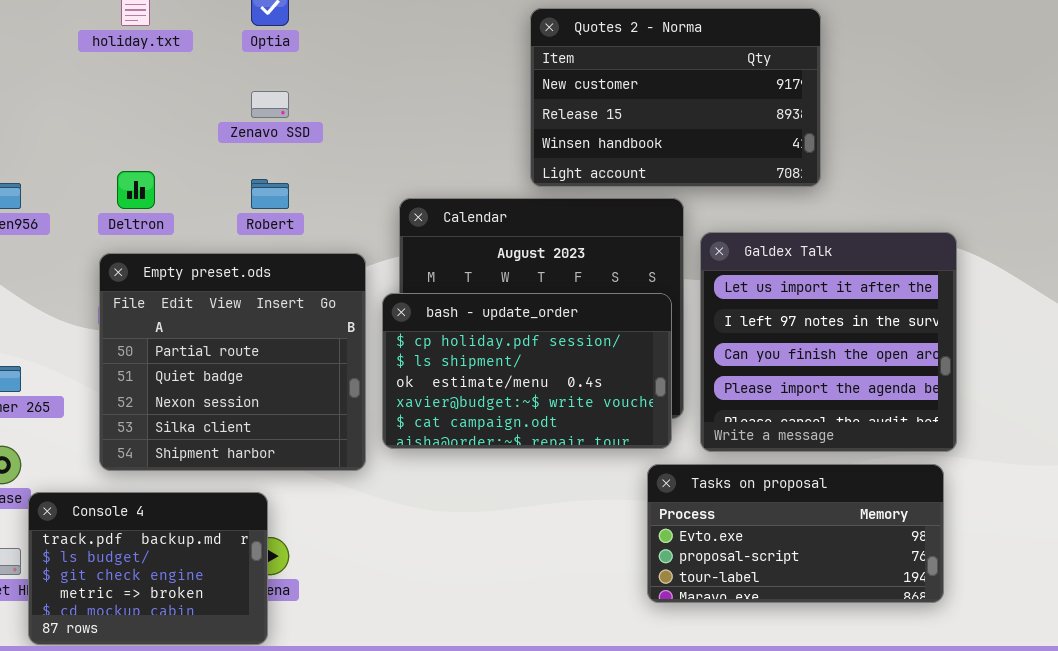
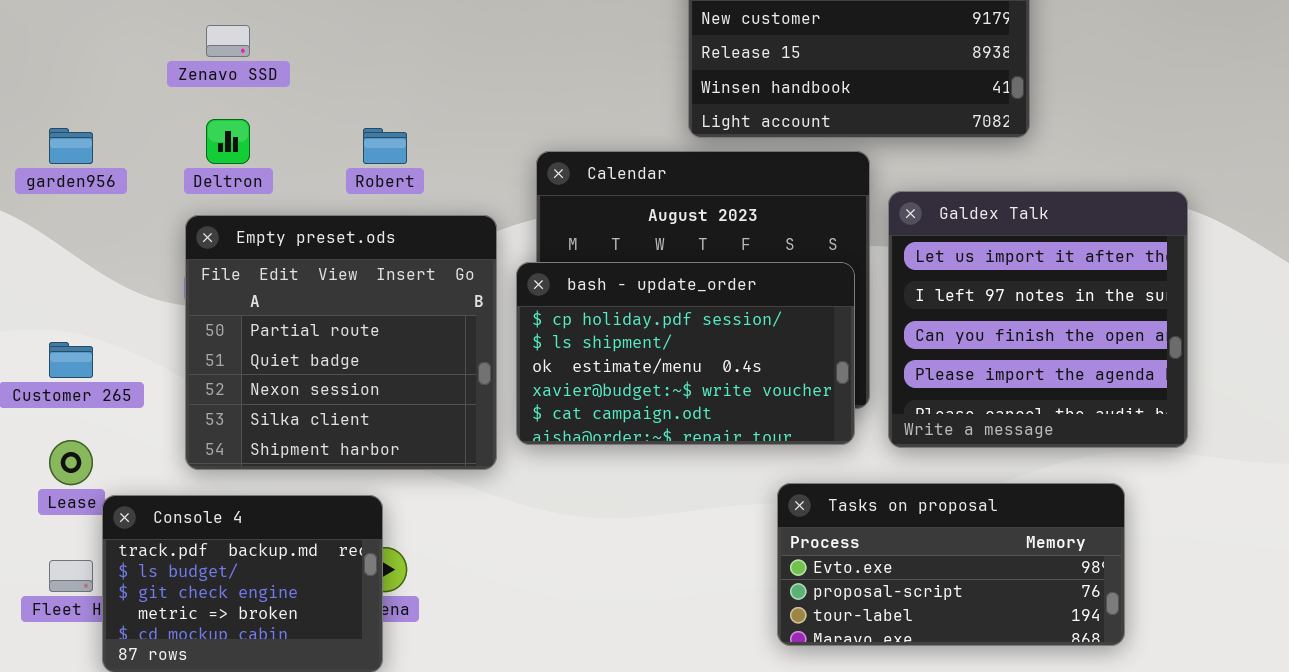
Zenavo SSD: [251,91,289,118] -> [206,25,250,57], moved
Tasks on proposal: [647,464,944,603] -> [777,483,1125,646], moved

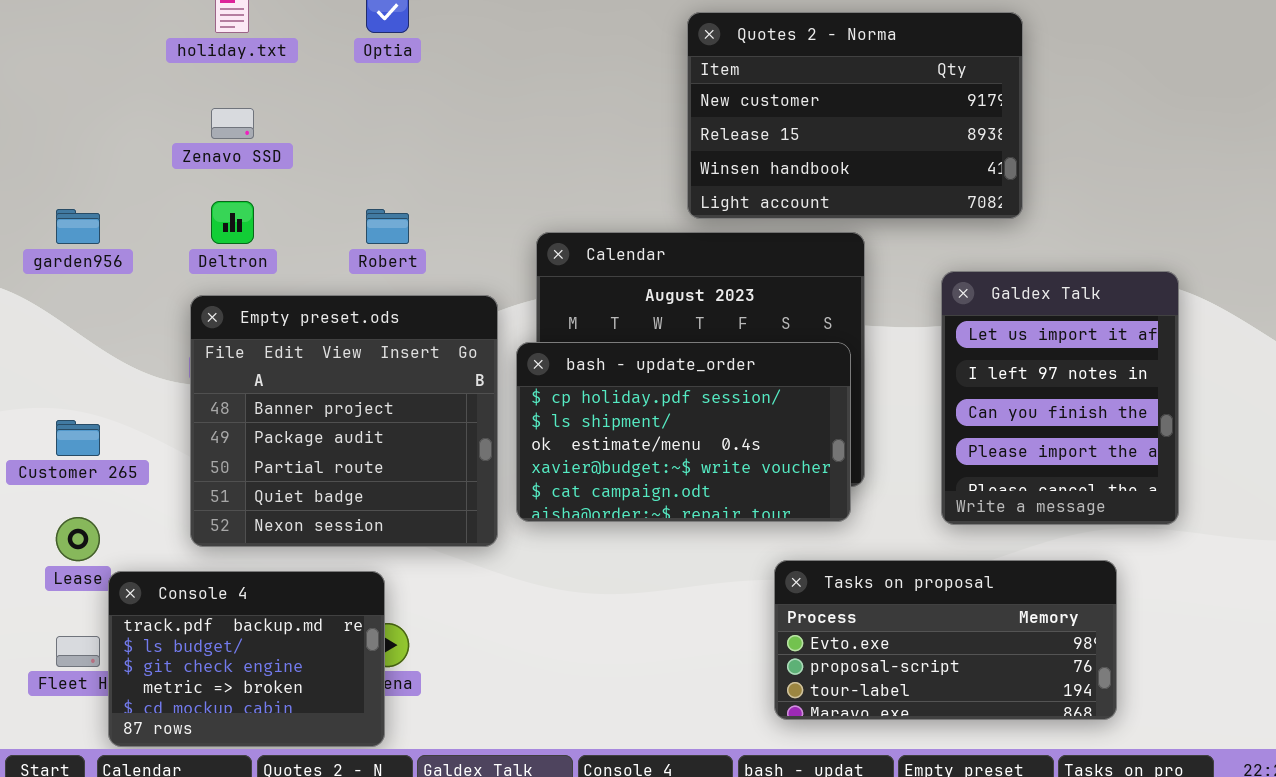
Galdex Talk: [888,191,1188,448] -> [941,271,1179,525], resized
Empty preset.ods: [185,215,497,470] -> [190,295,498,547], scrolled up 2 rows

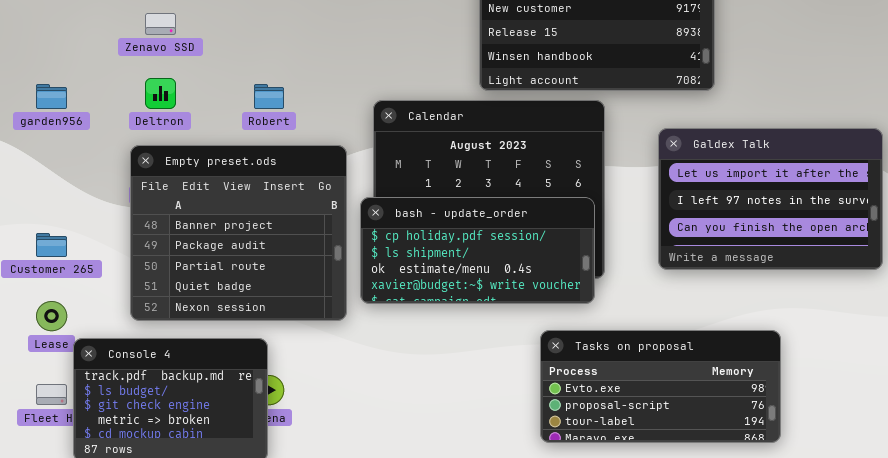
Galdex Talk: [941,271,1179,525] -> [658,128,883,270], resized
bash - update_order: [516,342,851,522] -> [360,197,595,304], resized

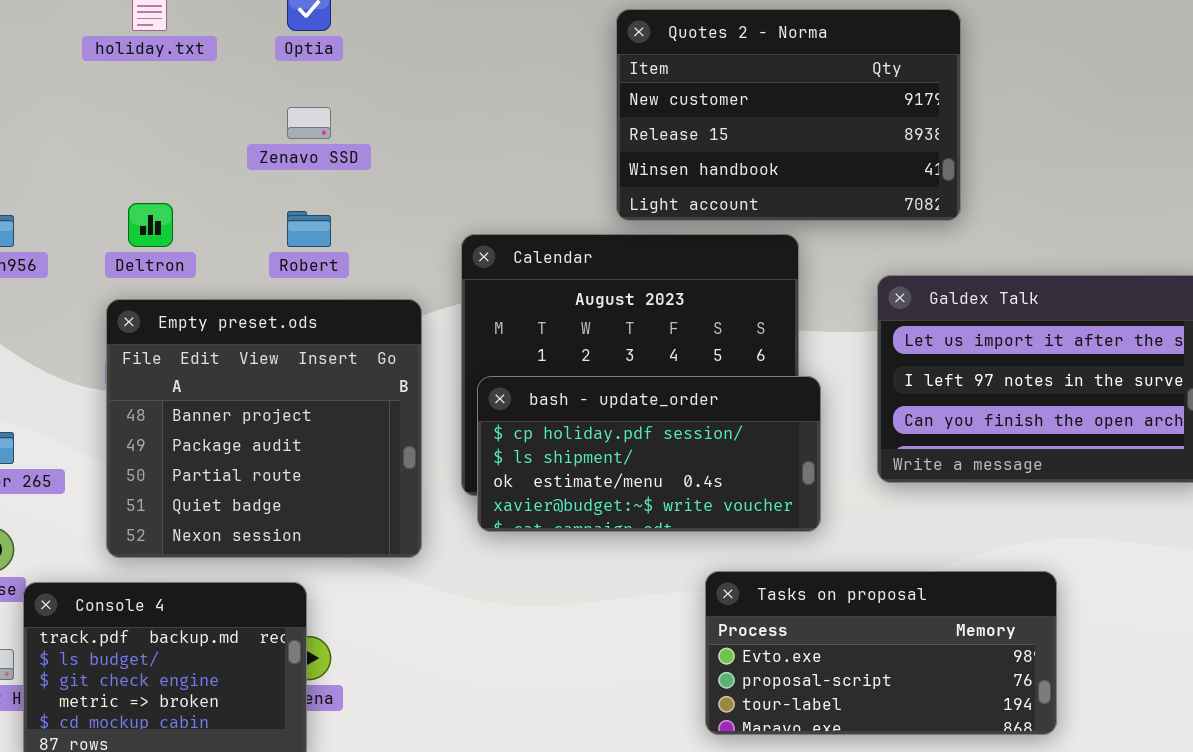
Zenavo SSD: [145,13,176,35] -> [287,107,331,139], moved
bash - update_order: [360,197,595,304] -> [477,376,821,532], moved

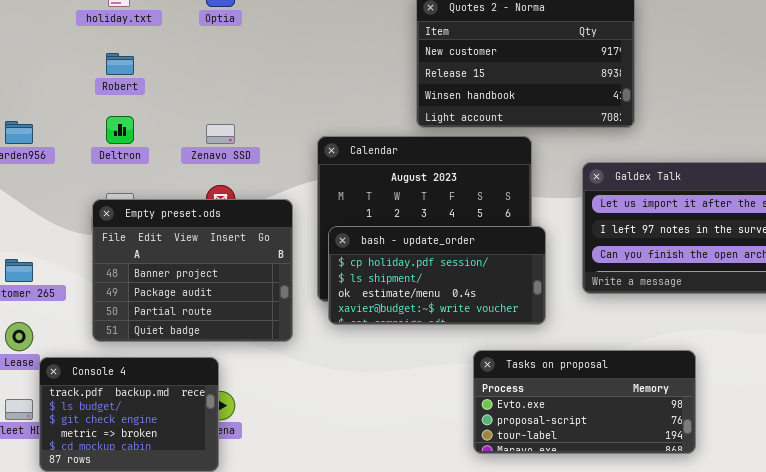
Zenavo SSD: [287,107,331,139] -> [206,124,235,144], moved
Robert: [287,211,331,247] -> [106,53,134,75], moved
Empty preset.ods: [106,299,422,558] -> [92,199,293,342], resized

